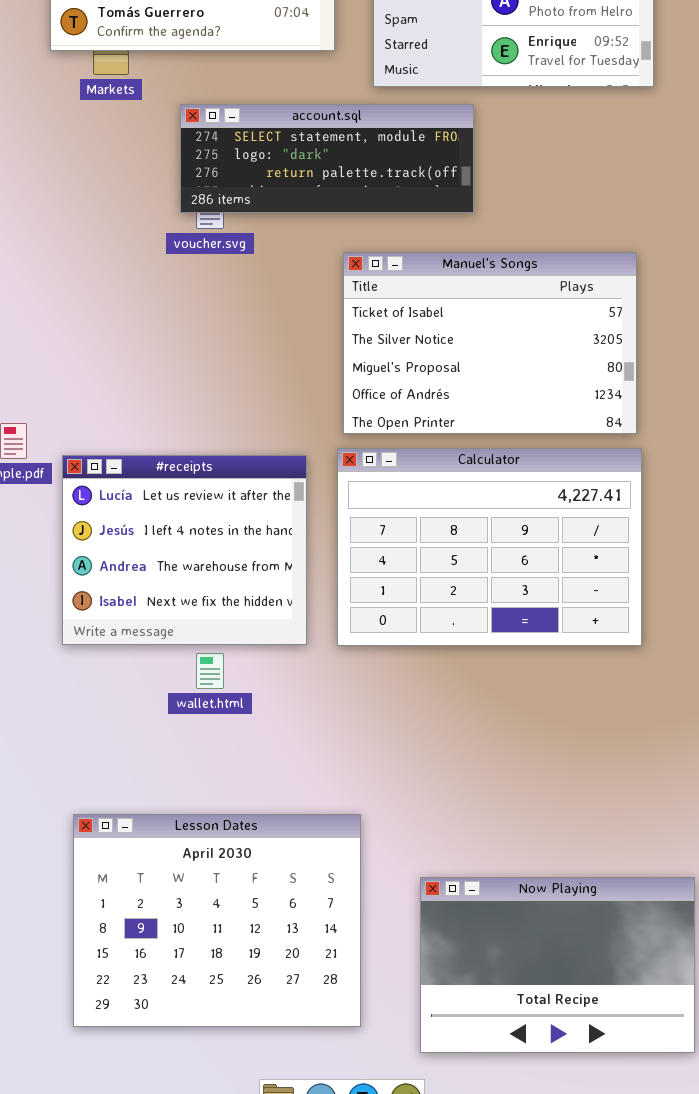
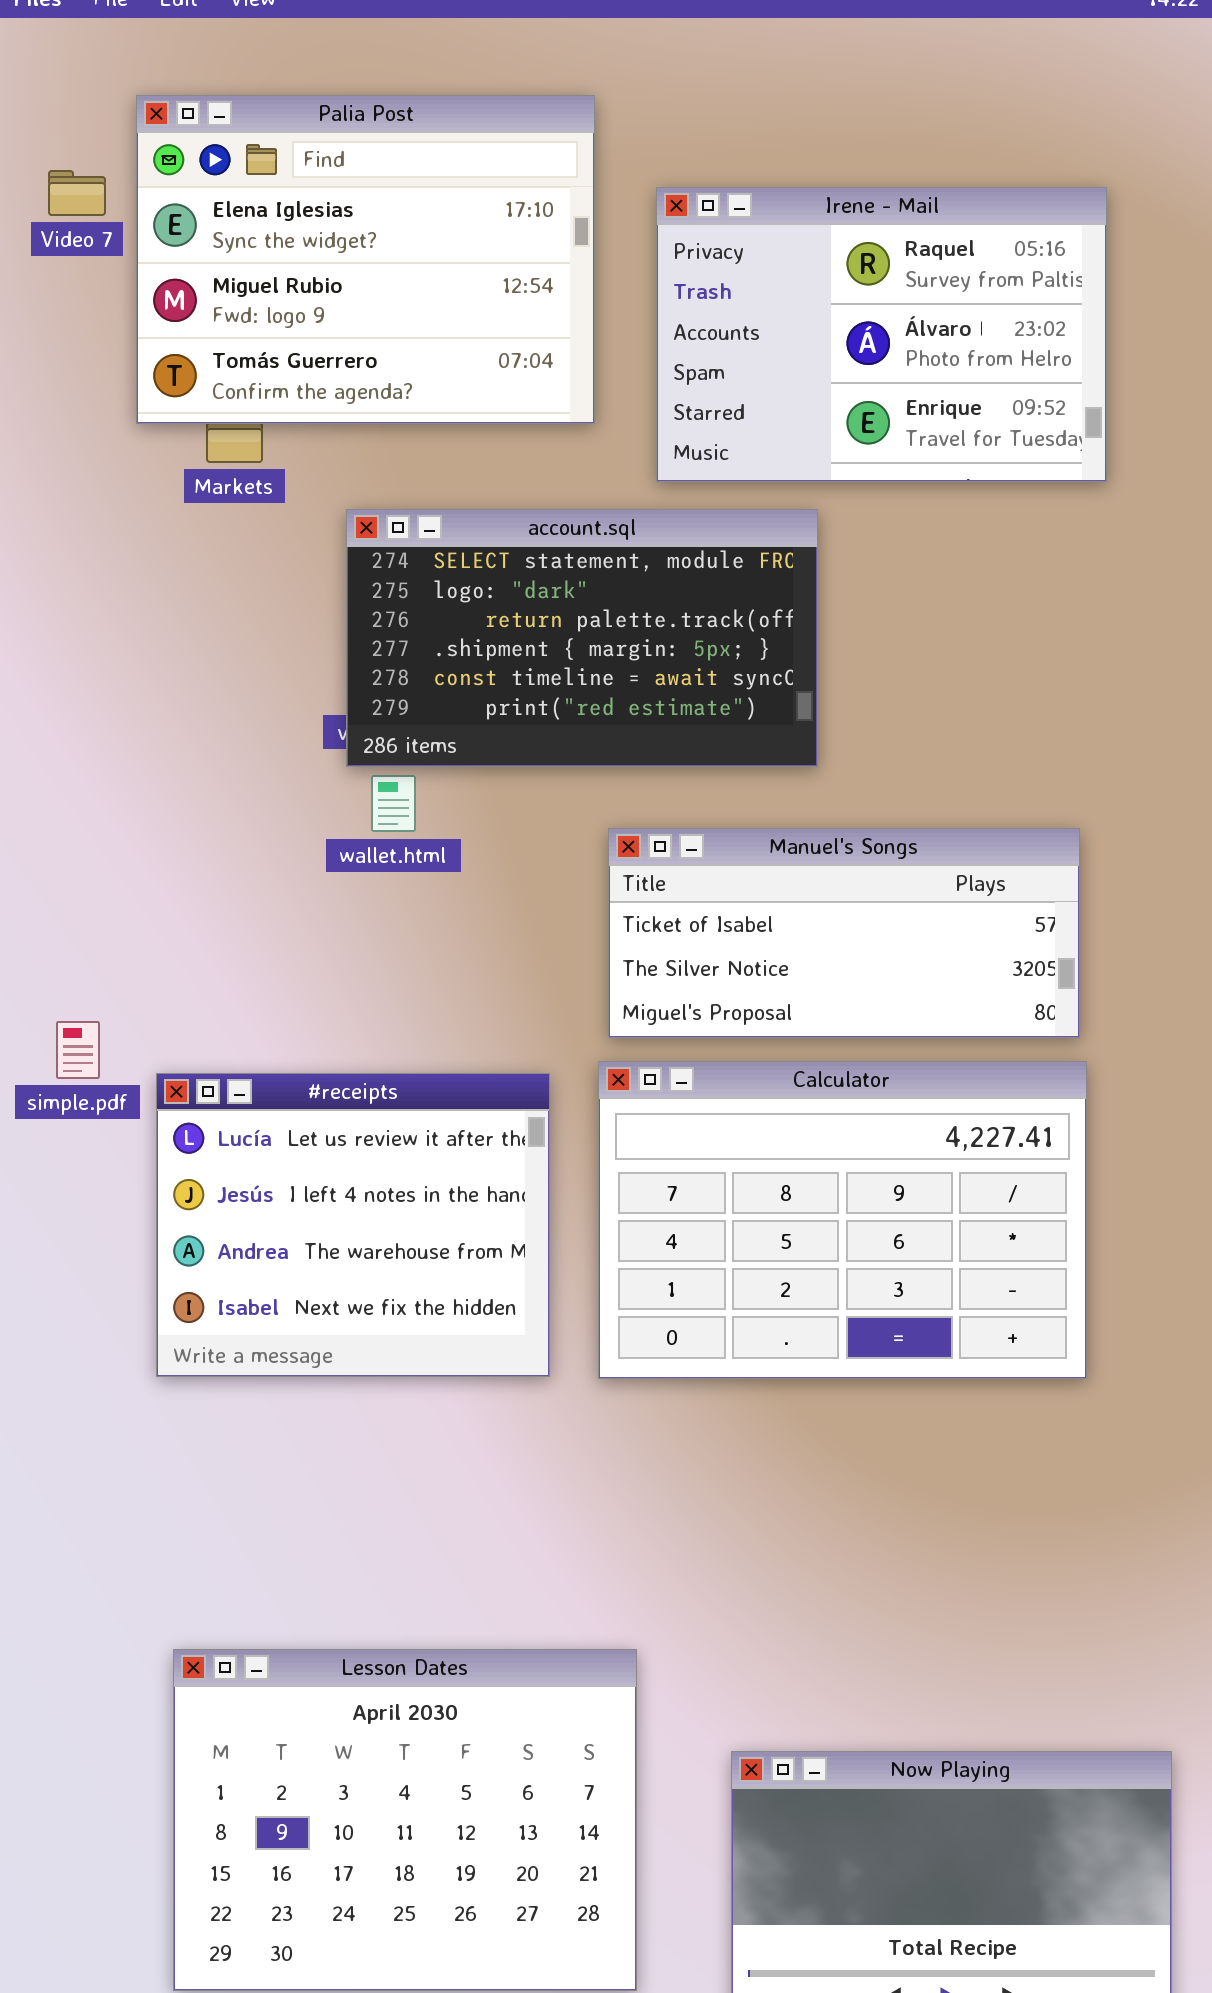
account.sql: [180,104,474,213] -> [346,509,818,767], resized
Manuel's Songs: [343,252,637,434] -> [608,828,1080,1038], resized
wallet.html: [196,653,224,689] -> [371,775,416,832], moved

